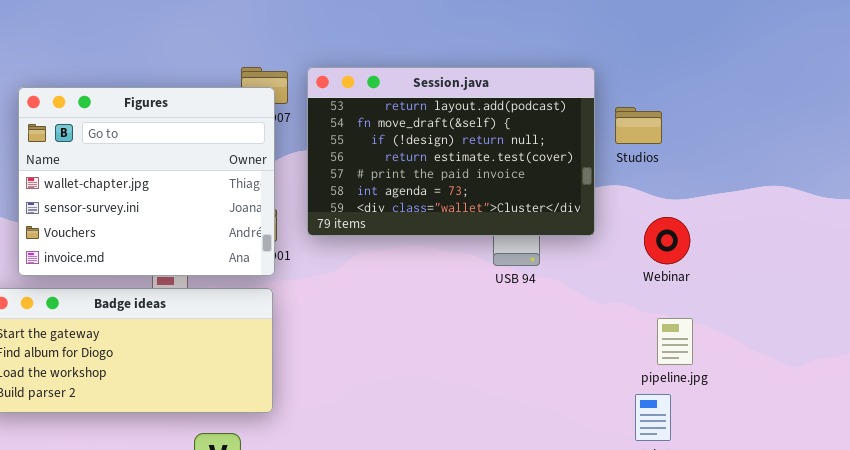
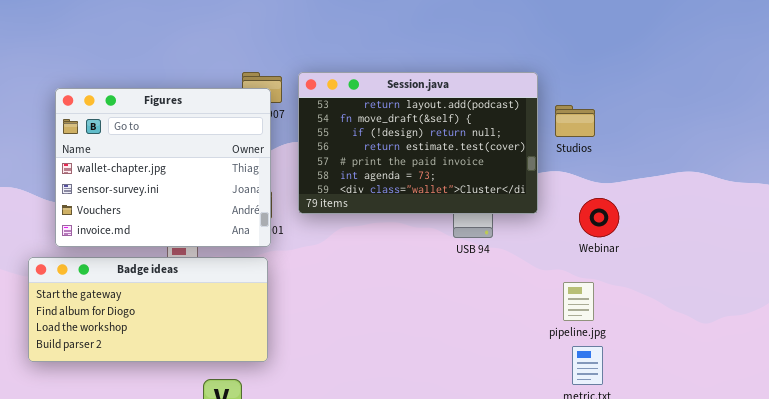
pipeline.jpg: [657,318,693,365] -> [563,282,594,321], moved

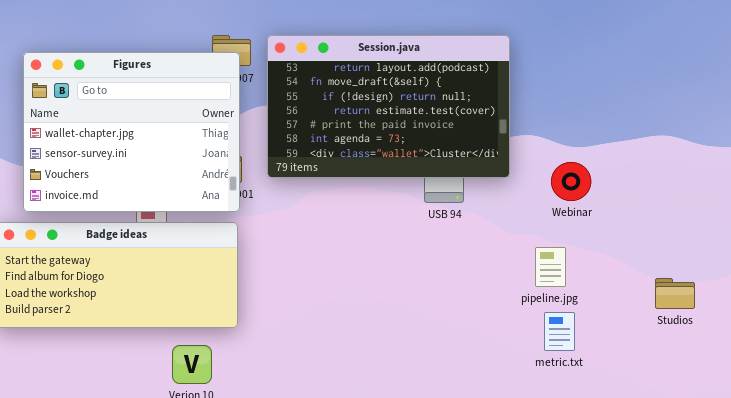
Studios: [555,105,595,137] -> [655,278,695,309], moved

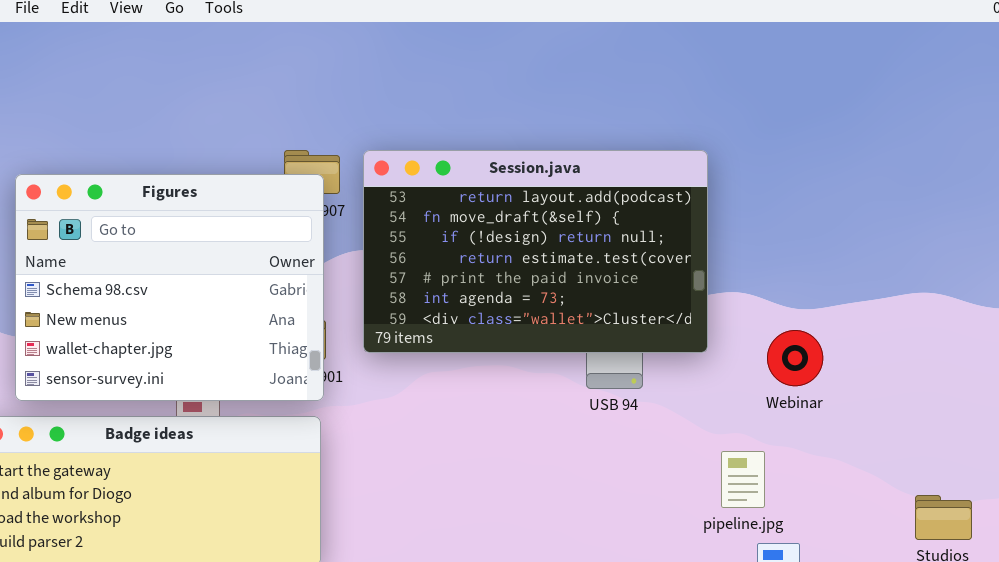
Figures: [23,52,240,212] -> [15,174,324,401], scrolled up 2 rows
pipeline.jpg: [535,247,566,287] -> [721,451,765,508], moved

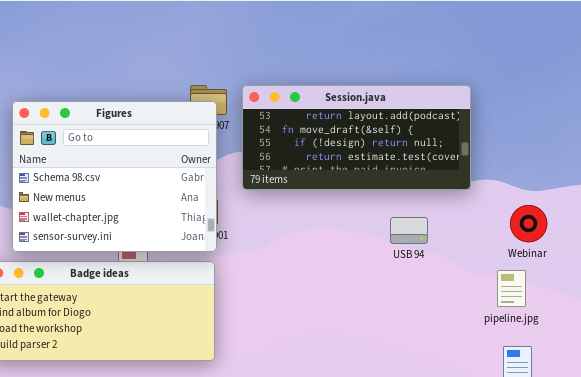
Session.java: [363,150,708,353] -> [242,85,471,190], resized
pipeline.jpg: [721,451,765,508] -> [497,270,526,307], moved

